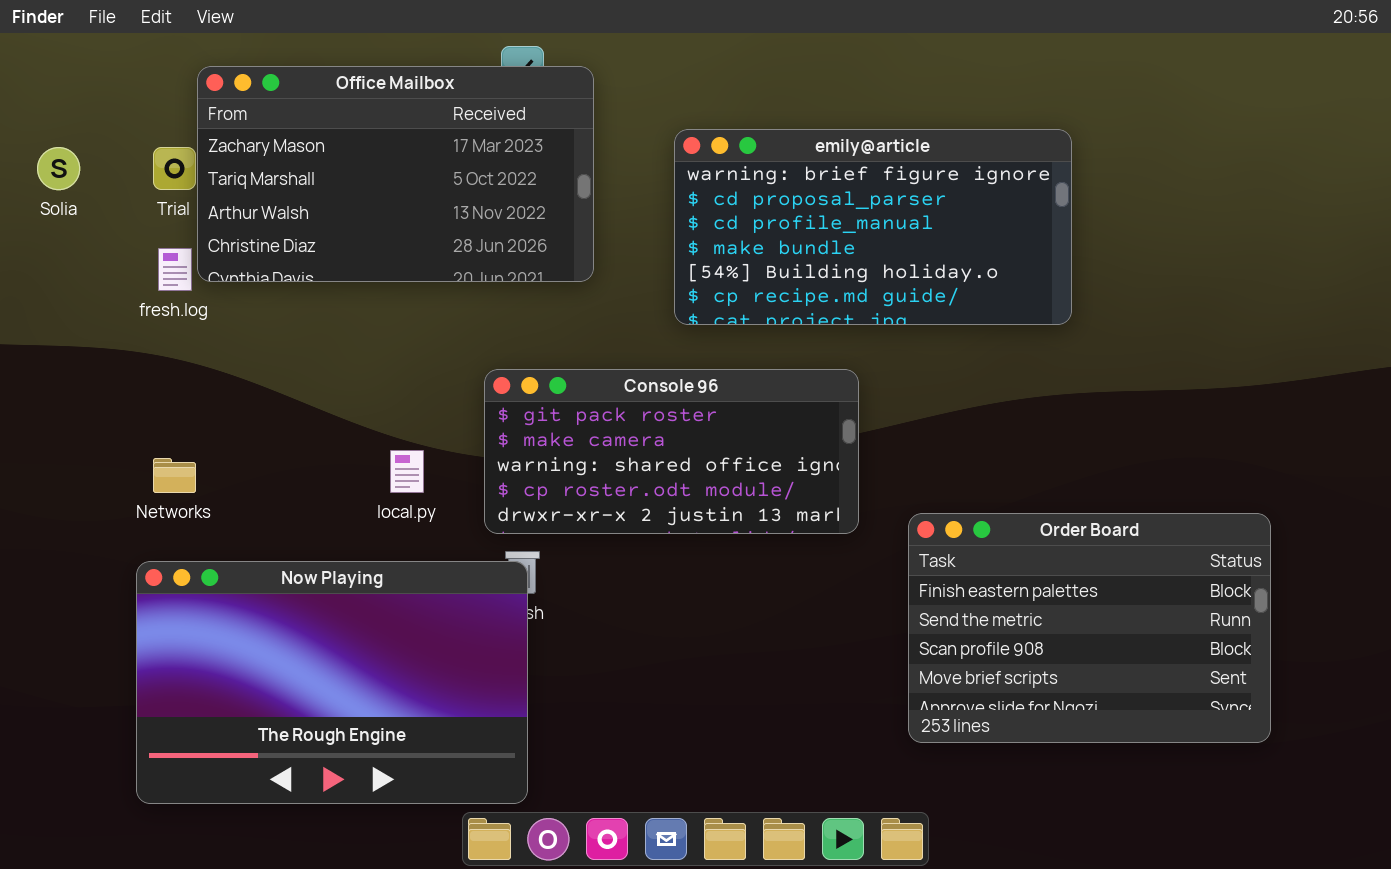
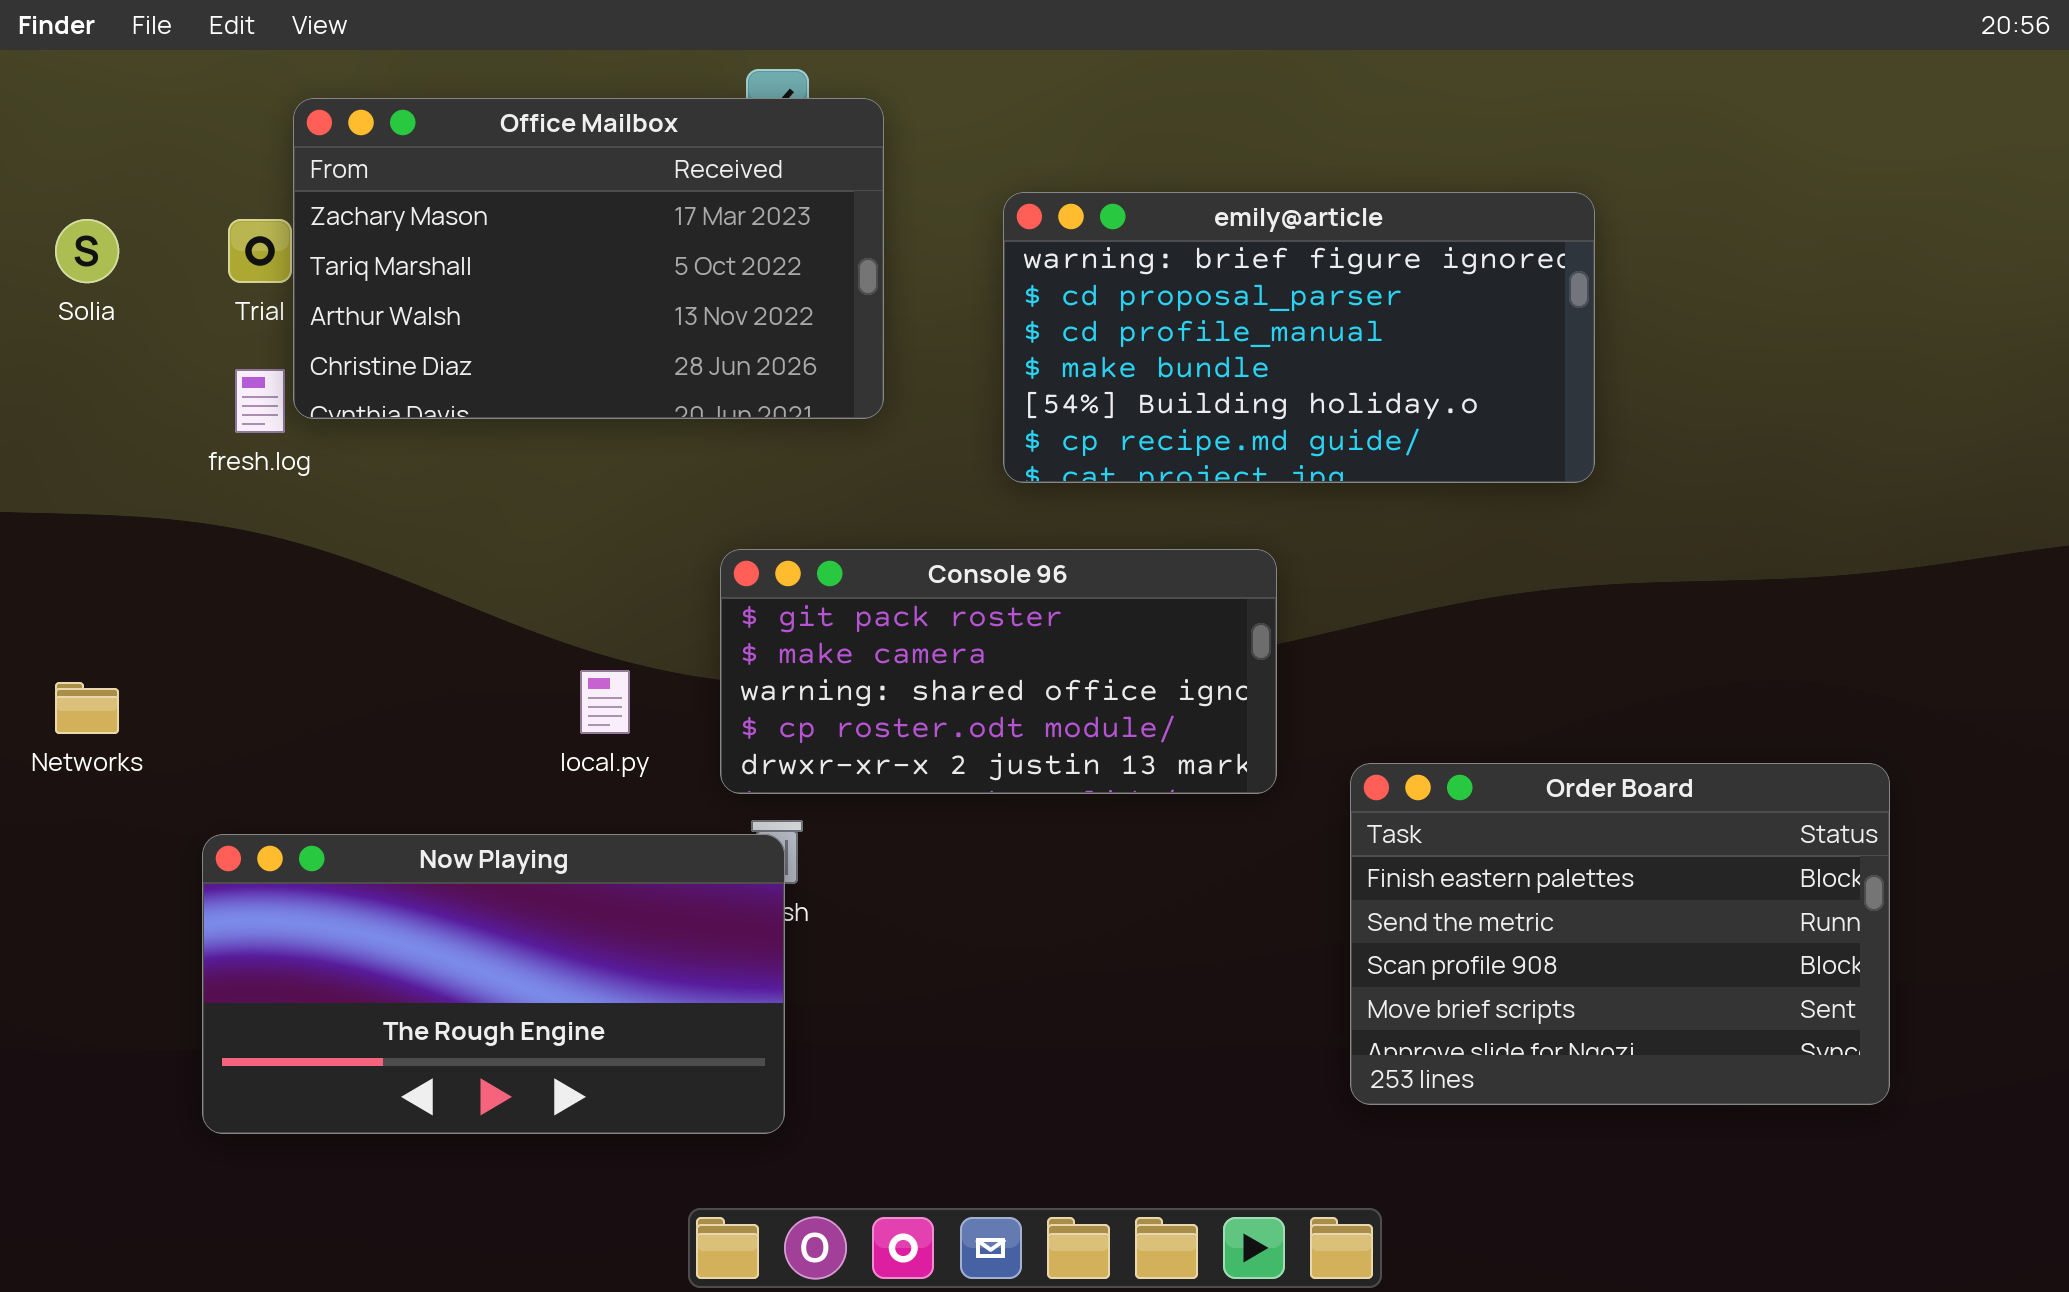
Networks: [153,458,196,493] -> [55,682,119,734], moved
Now Playing: [136,561,528,804] -> [202,834,785,1134], resized

